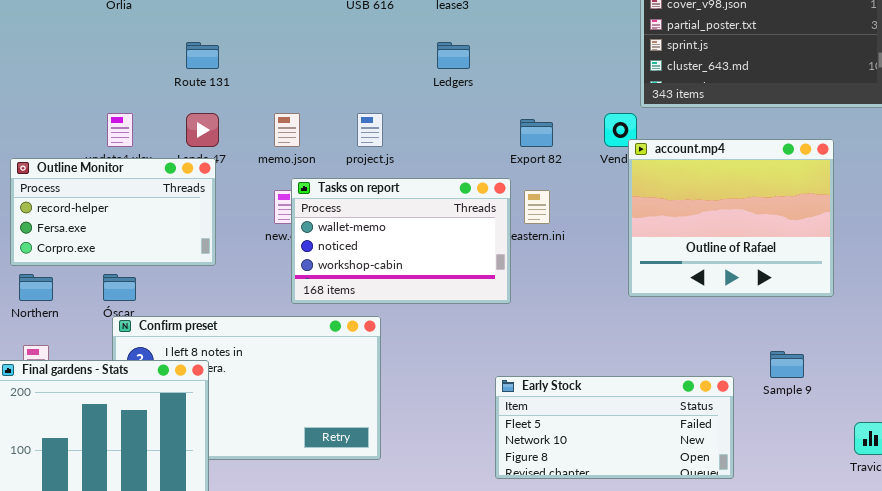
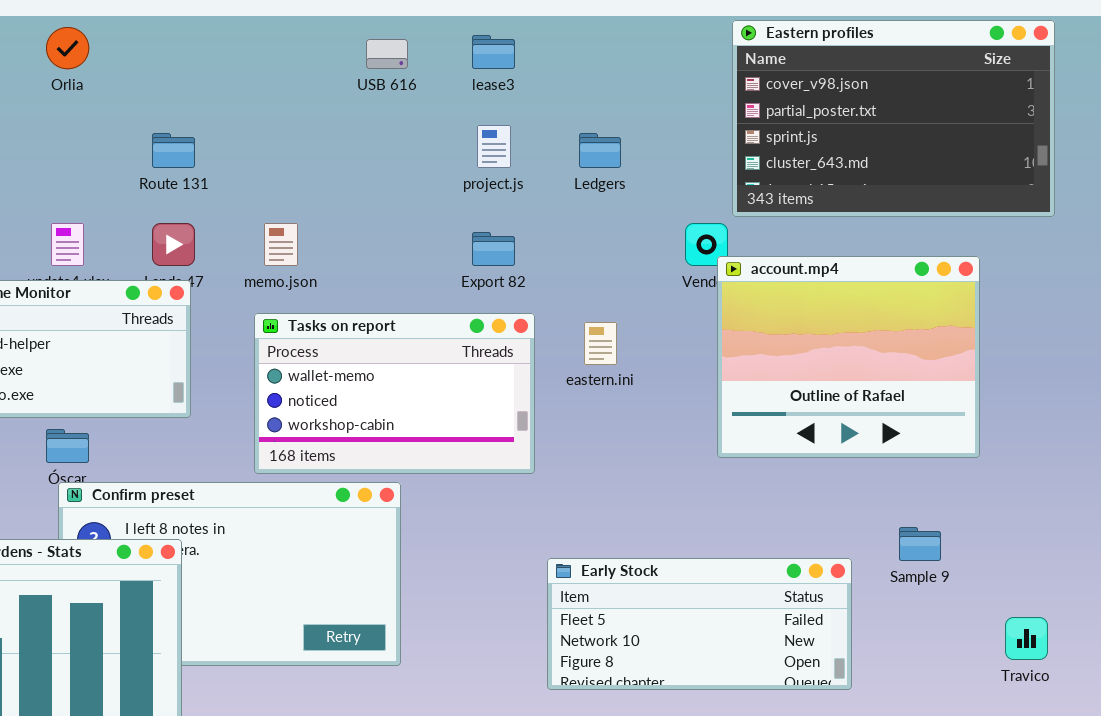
Ledgers: [437,42,470,69] -> [579,133,621,168], moved
project.js: [357,113,383,147] -> [477,125,511,168], moved
Export 82: [520,119,553,147] -> [472,232,515,266], moved
Tasks on report: [291,178,511,304] -> [254,313,535,474], moved

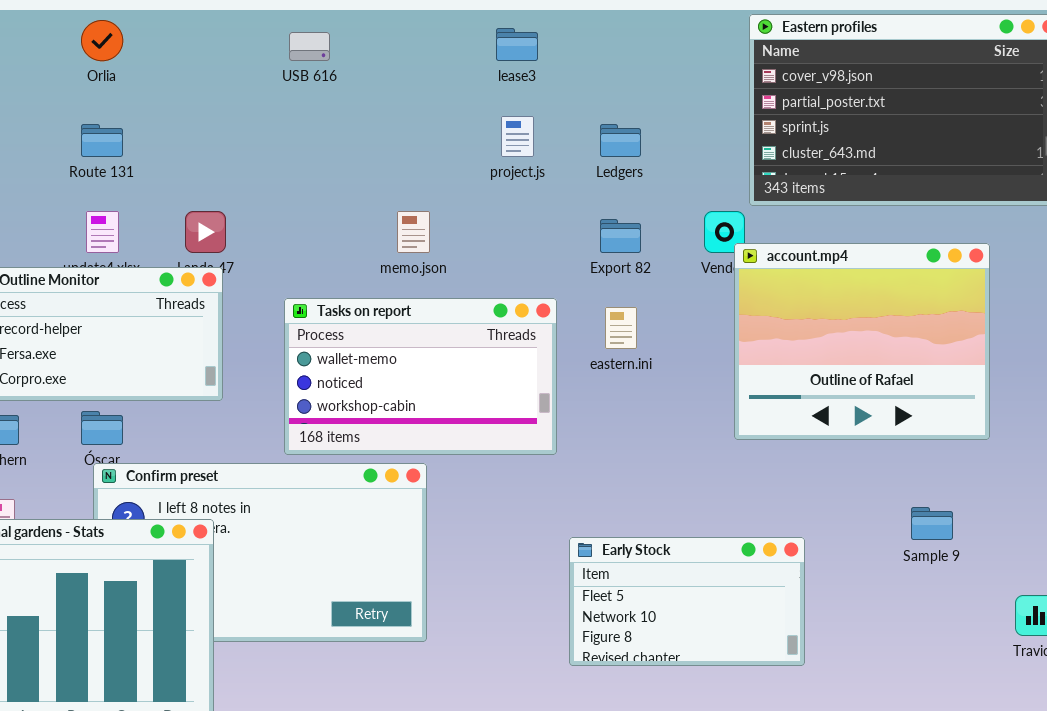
USB 616: [366,39,408,69] -> [289,32,330,61], moved
Route 131: [152,133,195,168] -> [81,124,123,157], moved
memo.json: [264,223,298,266] -> [397,211,430,253], moved
Export 82: [472,232,515,266] -> [600,219,641,253], moved
Early Stock: [547,558,852,690] -> [569,537,805,666], resized

